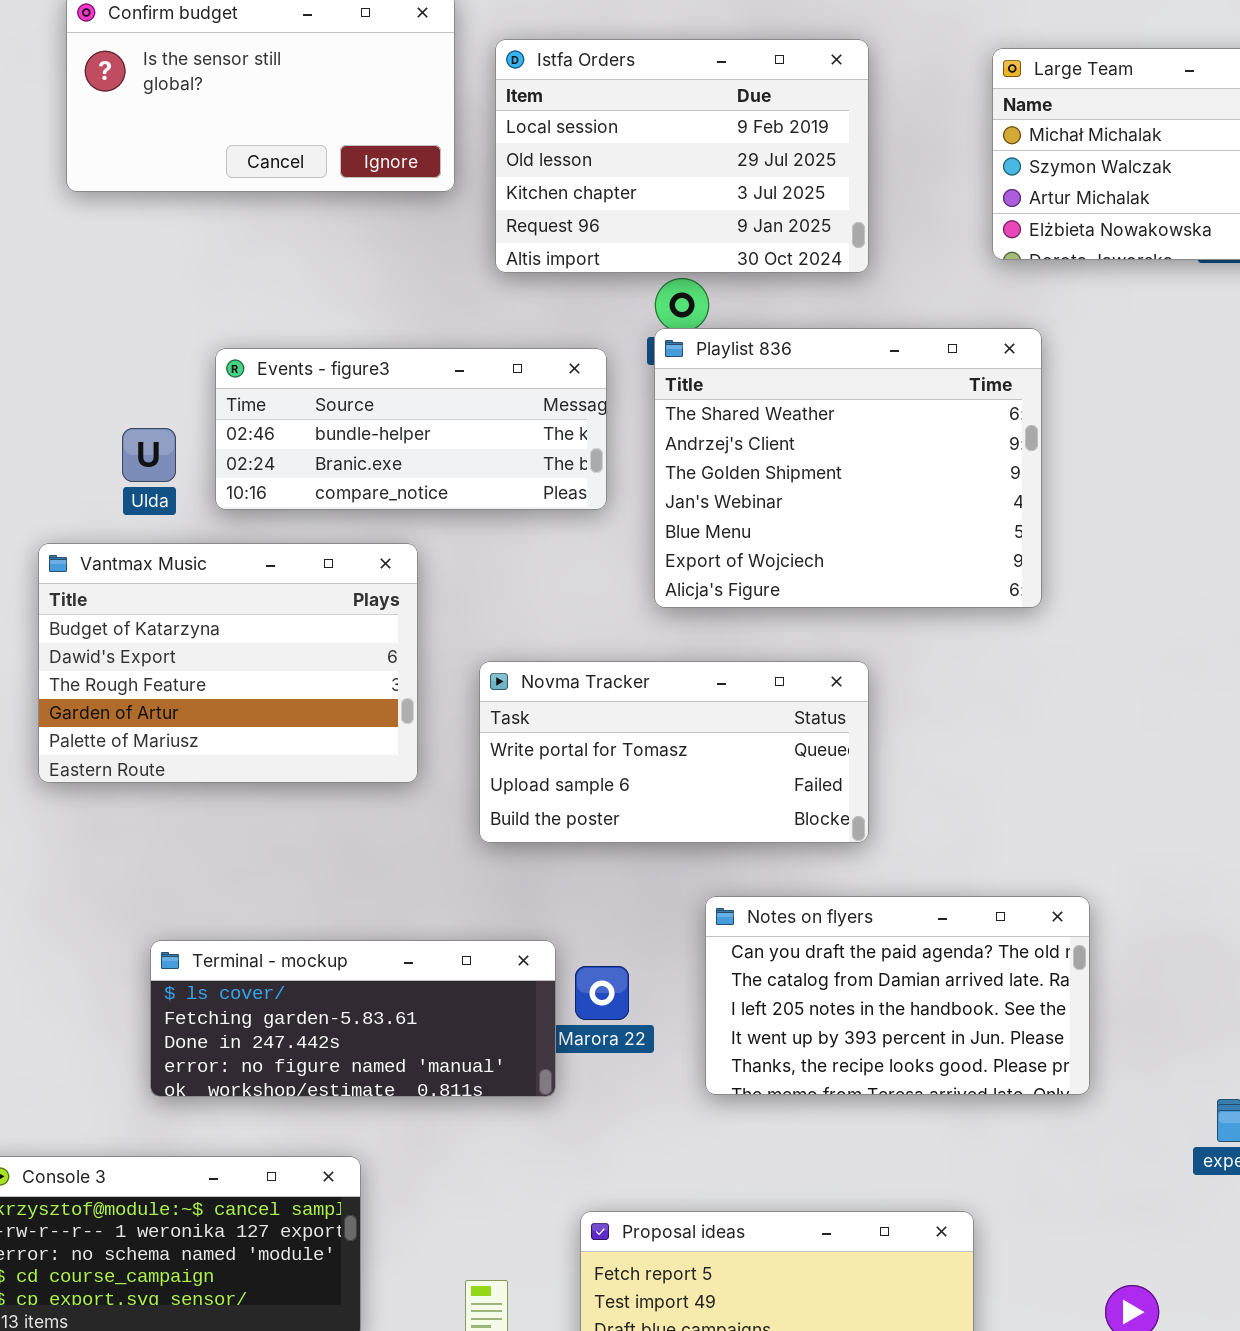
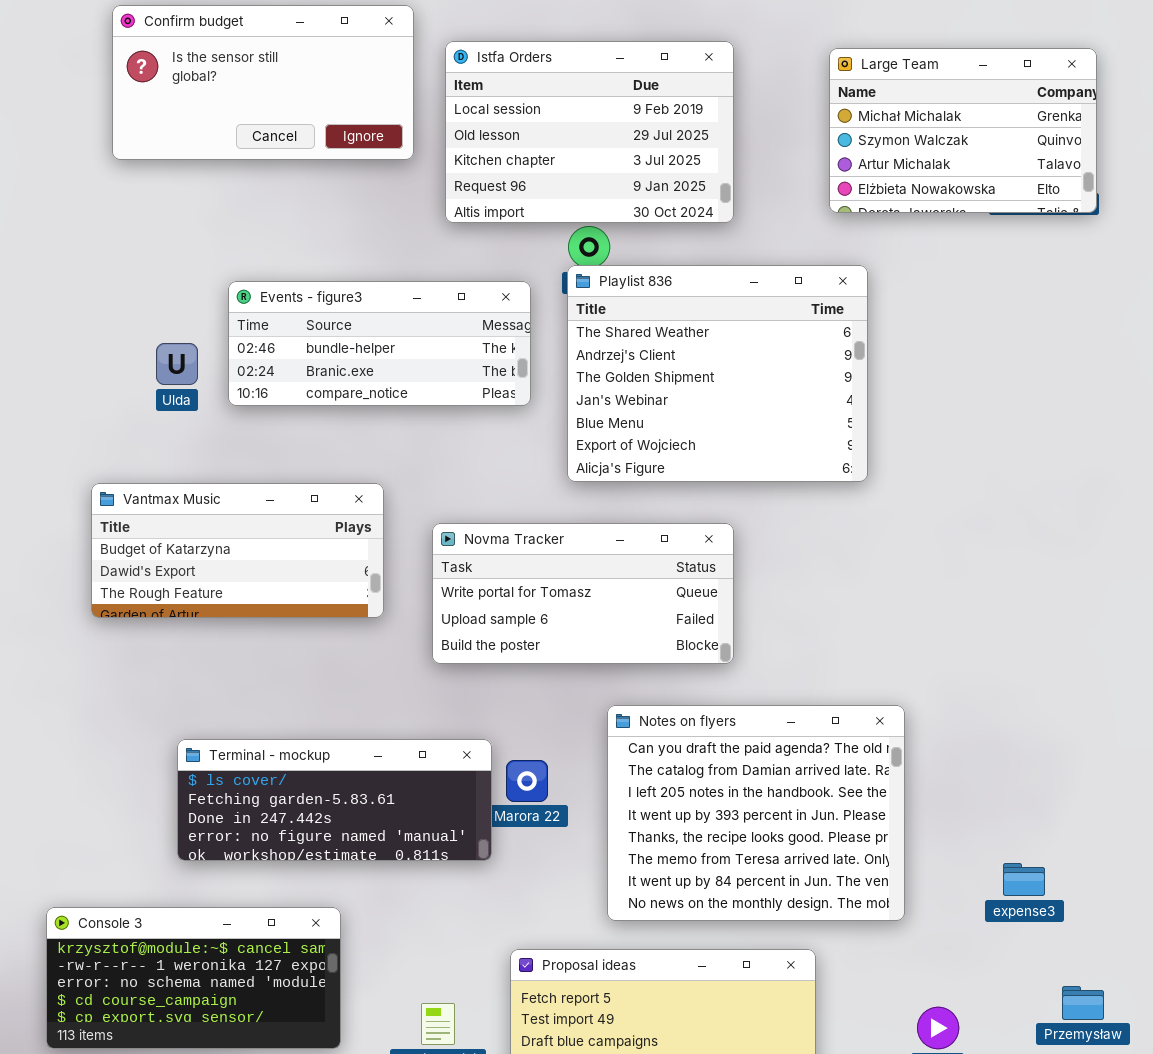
Vantmax Music: [38,543,418,783] -> [91,483,384,618], resized
Notes on flyers: [705,896,1090,1095] -> [607,705,905,921], resized

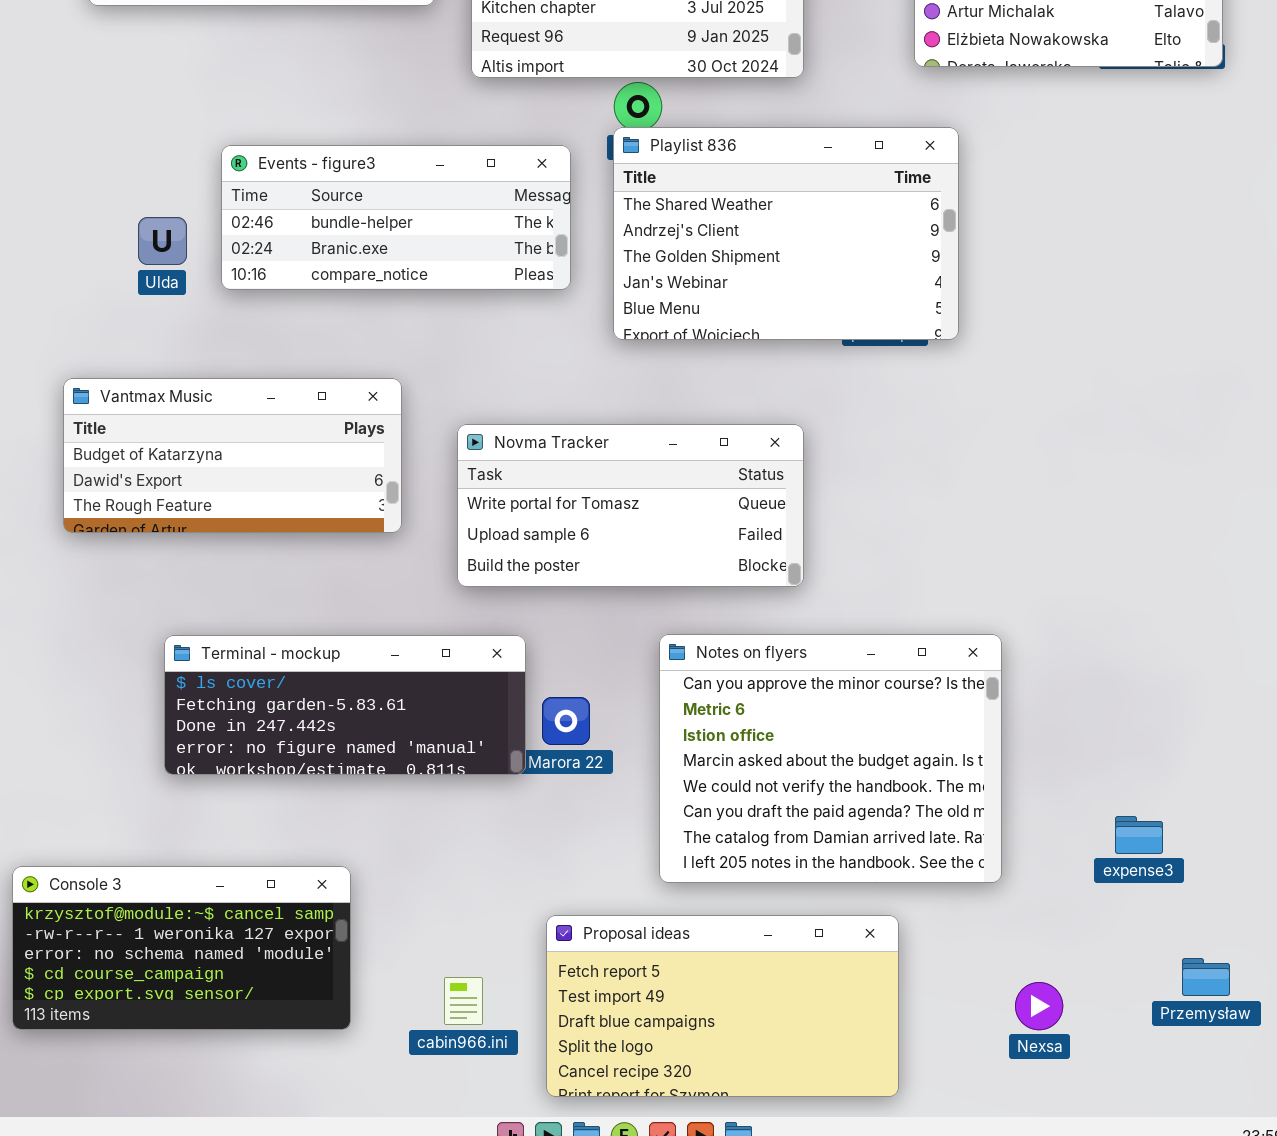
Playlist 836: [567,265,868,482] -> [613,127,959,340], resized
Notes on flyers: [607,705,905,921] -> [659,634,1002,883], scrolled up 5 rows
Terminal - mockup: [177,739,492,861] -> [164,635,526,775], moved

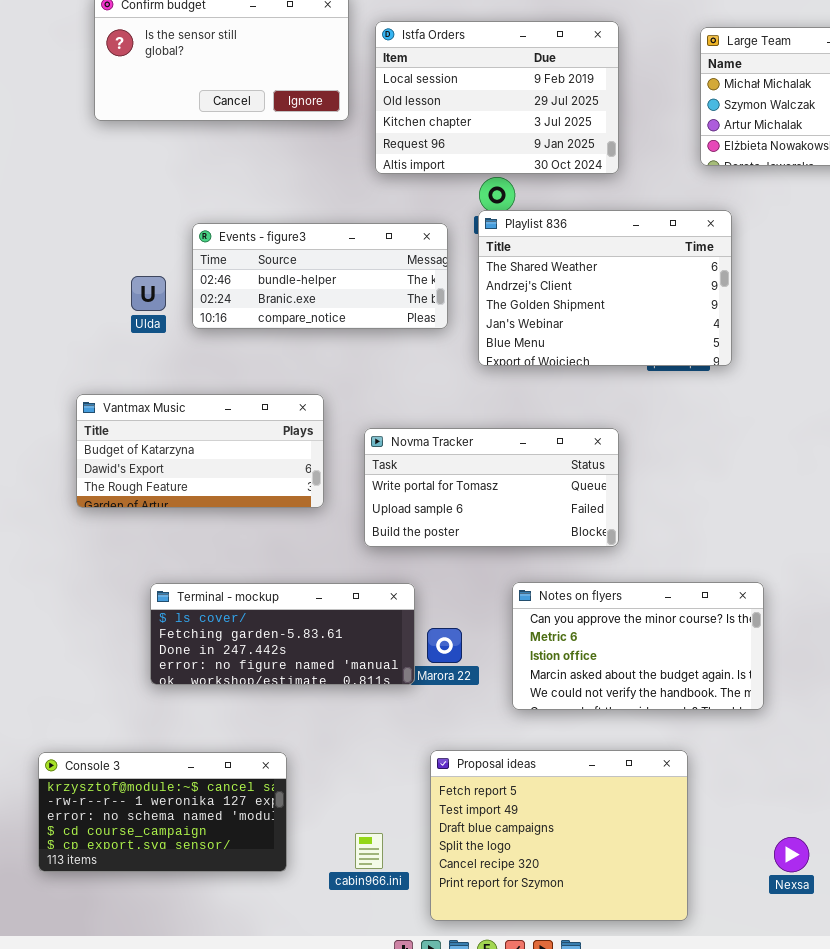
Notes on flyers: [659,634,1002,883] -> [512,582,764,710], resized
Proposal ideas: [546,915,899,1097] -> [430,750,688,921], resized

